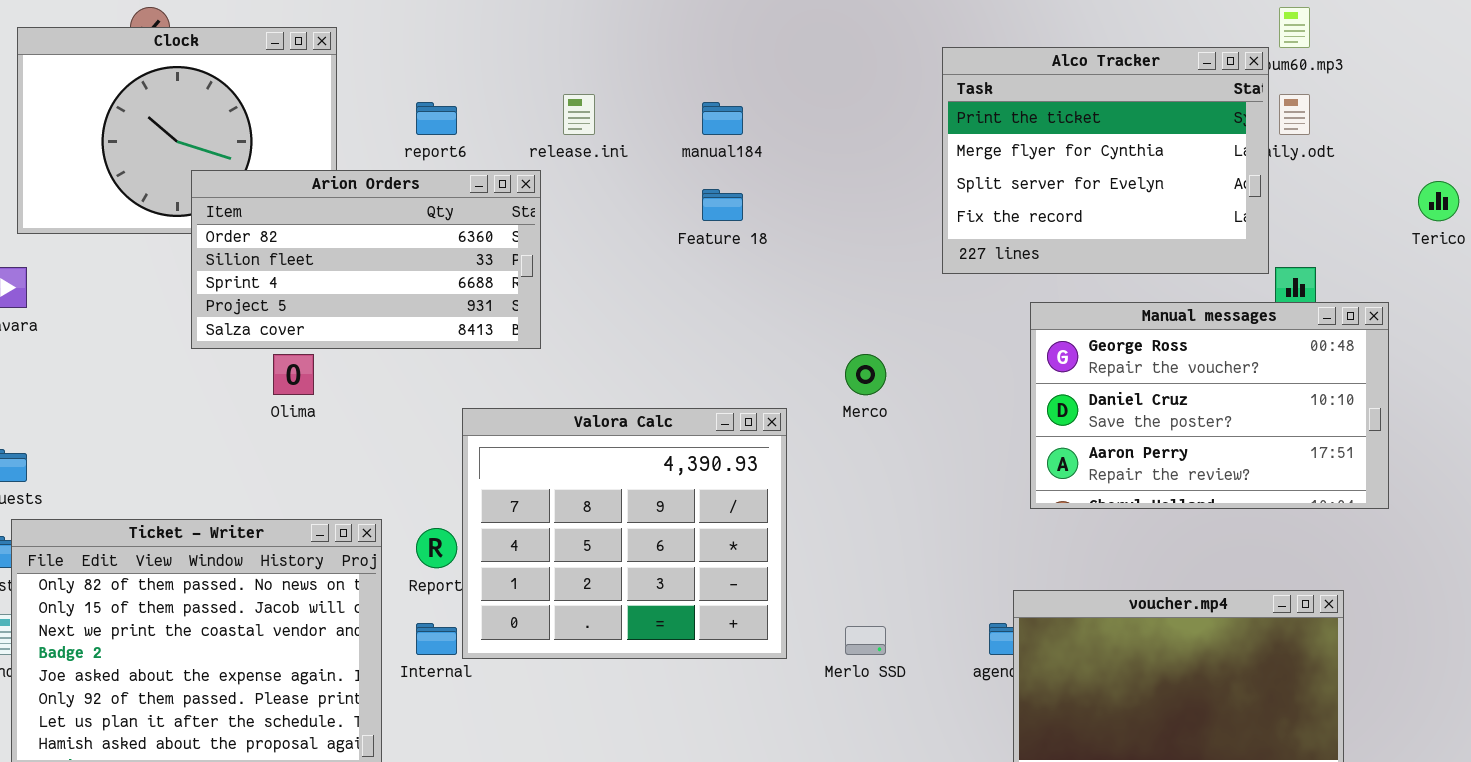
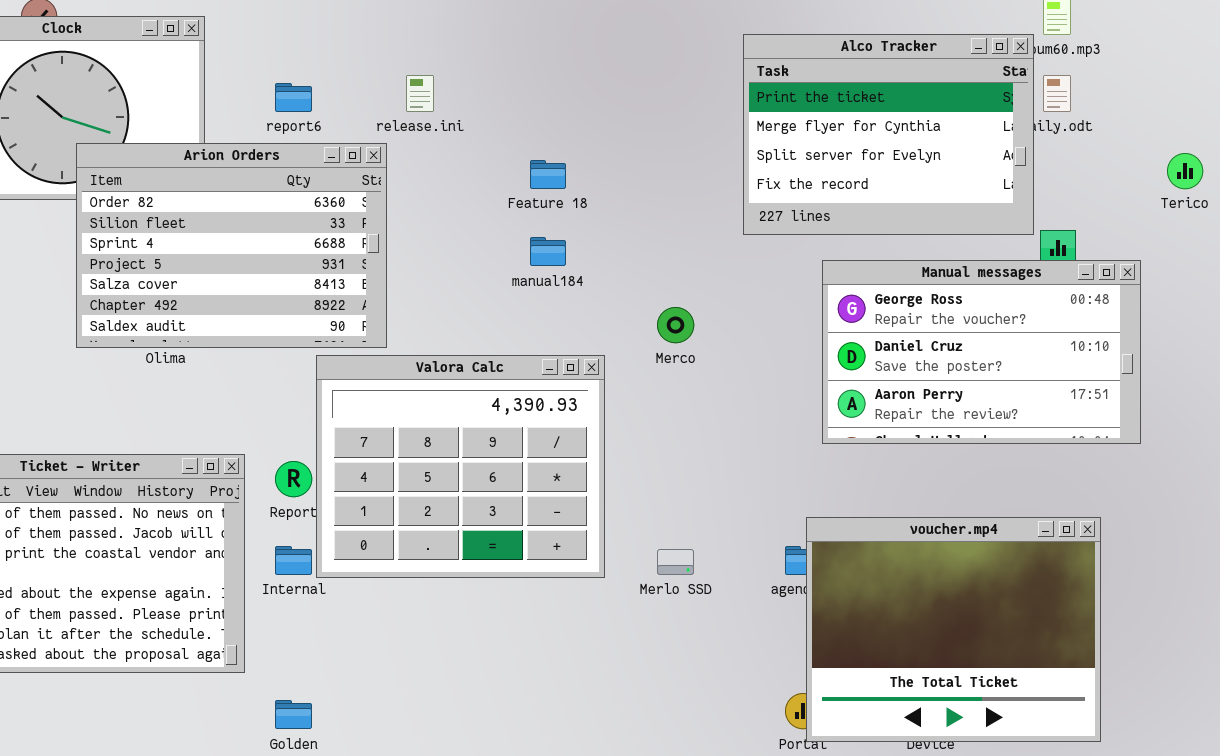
manual184: [702,102,743,135] -> [530,237,566,266], moved
Arion Orders: [191,170,541,349] -> [76,143,387,348], resized

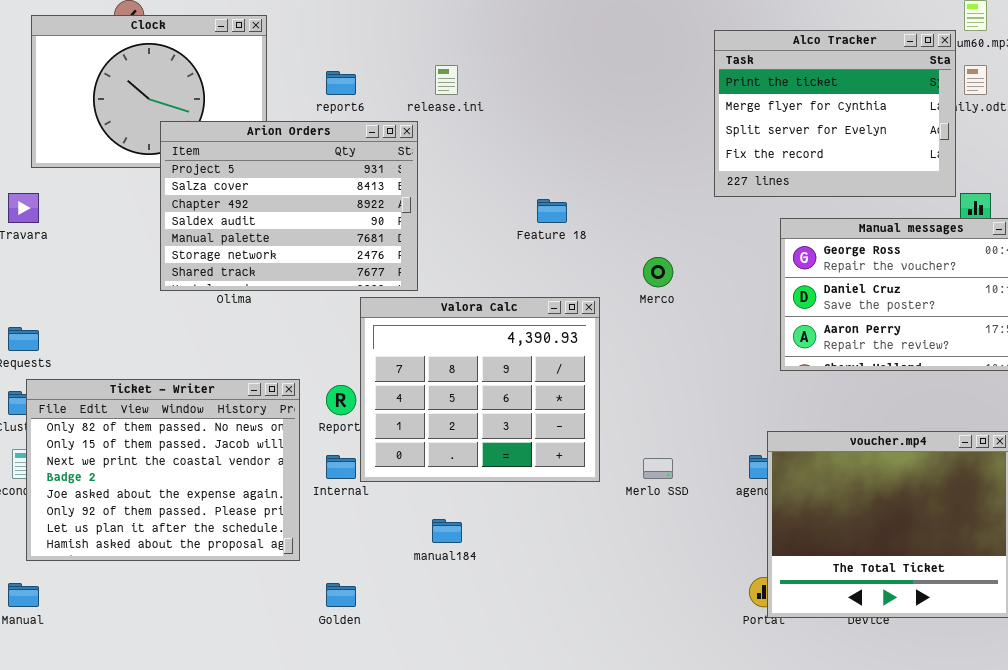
Arion Orders: [76,143,387,348] -> [160,121,418,291], scrolled down 3 rows
Feature 18: [530,160,566,189] -> [537,199,567,223], moved
manual184: [530,237,566,266] -> [432,519,462,543], moved

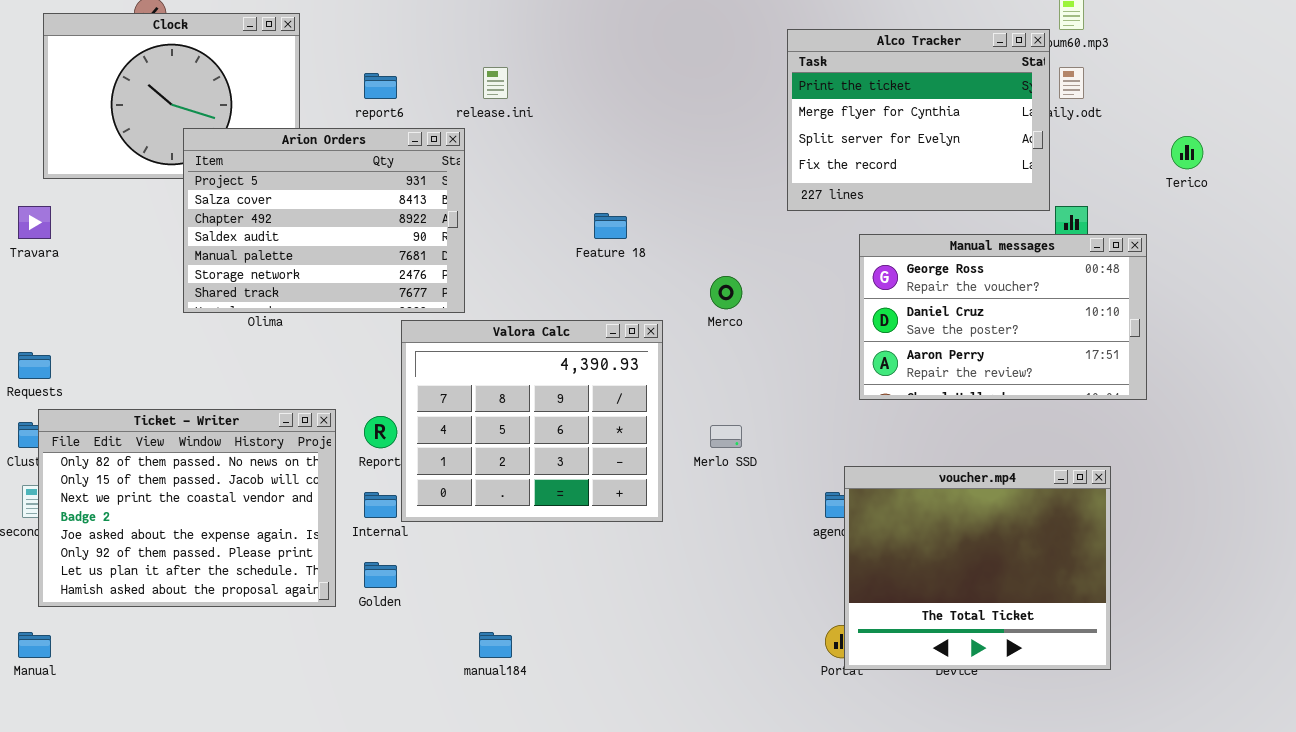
Merlo SSD: [643,458,673,479] -> [710,425,742,448], moved
manual184: [432,519,462,543] -> [479,632,512,658], moved
Golden: [326,583,356,607] -> [364,562,397,588], moved

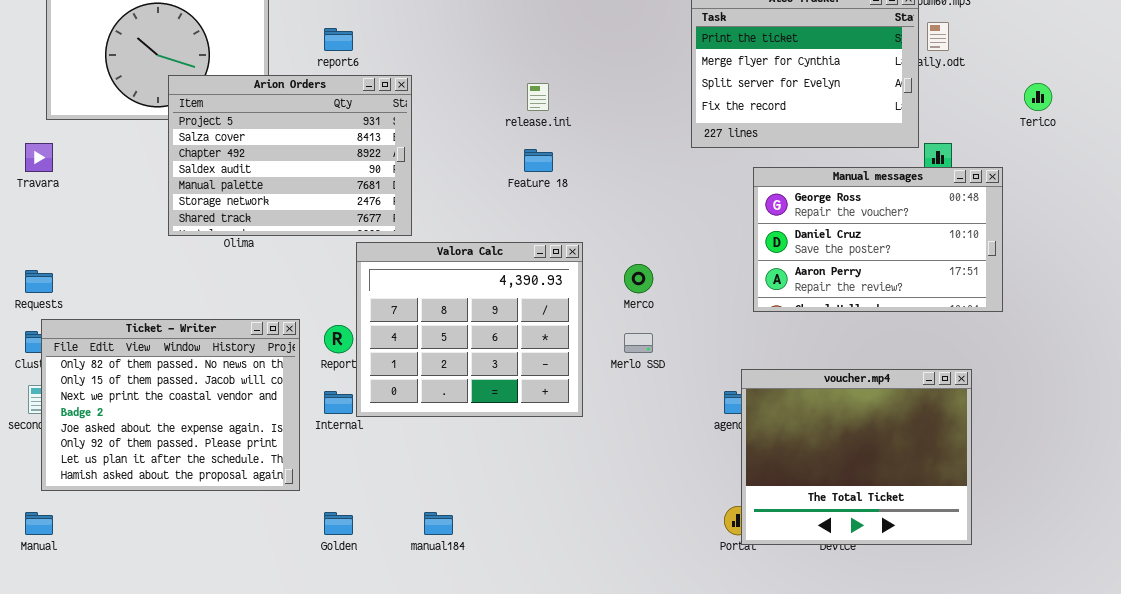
release.ini: [483,67,508,99] -> [527,83,549,111], moved
Merco: [710,276,742,309] -> [624,264,653,293], moved
Golden: [364,562,397,588] -> [324,512,353,535], moved

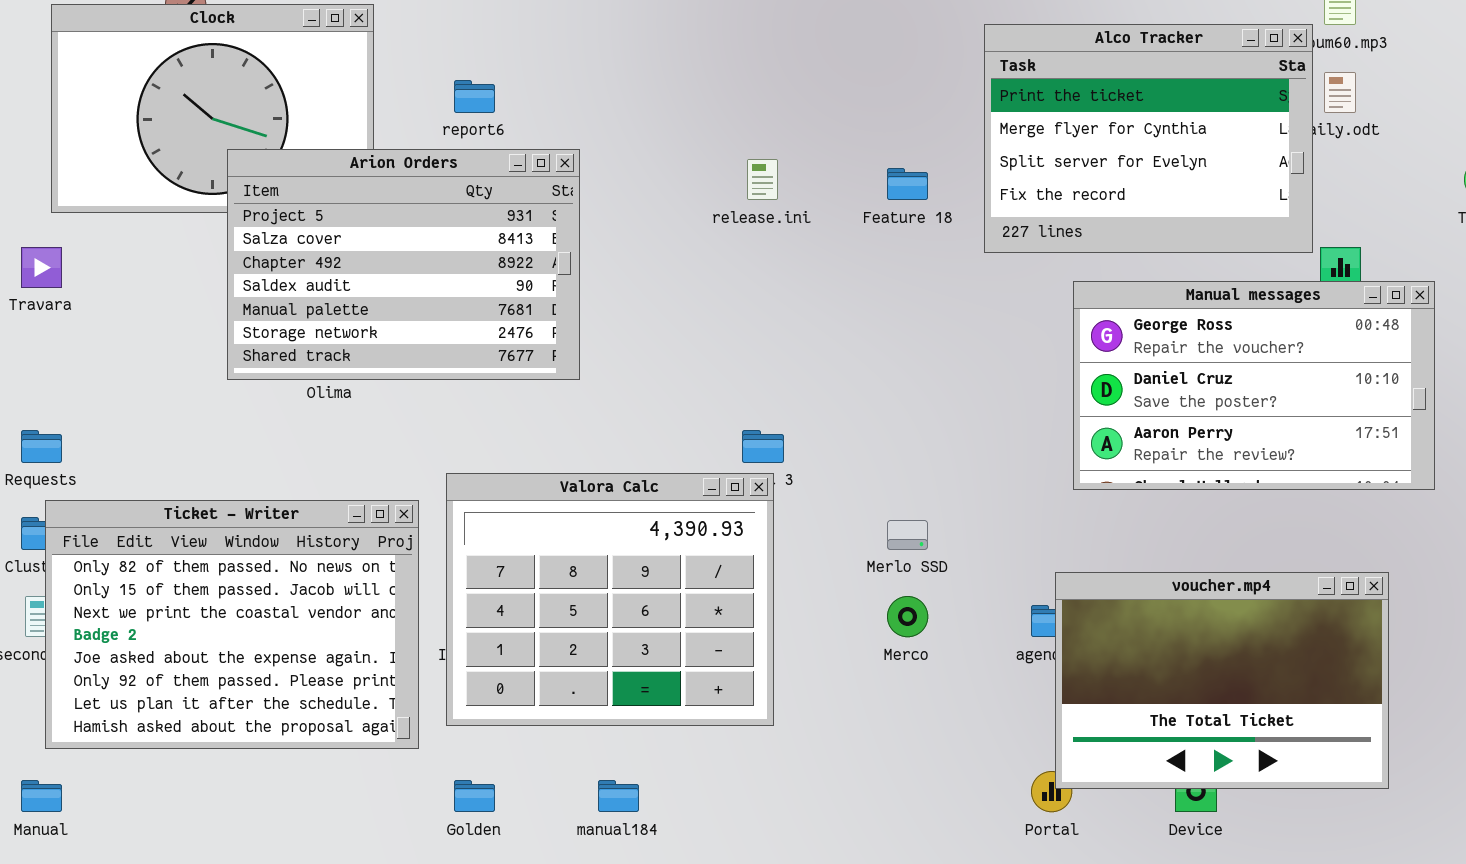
Feature 18: [524,149,553,172] -> [887,168,928,200], moved
Valora Calc: [356,242,583,417] -> [446,473,774,726], moved
Merco: [624,264,653,293] -> [887,596,928,637], moved
voucher.mp4: [741,369,972,545] -> [1055,572,1389,789], resized

